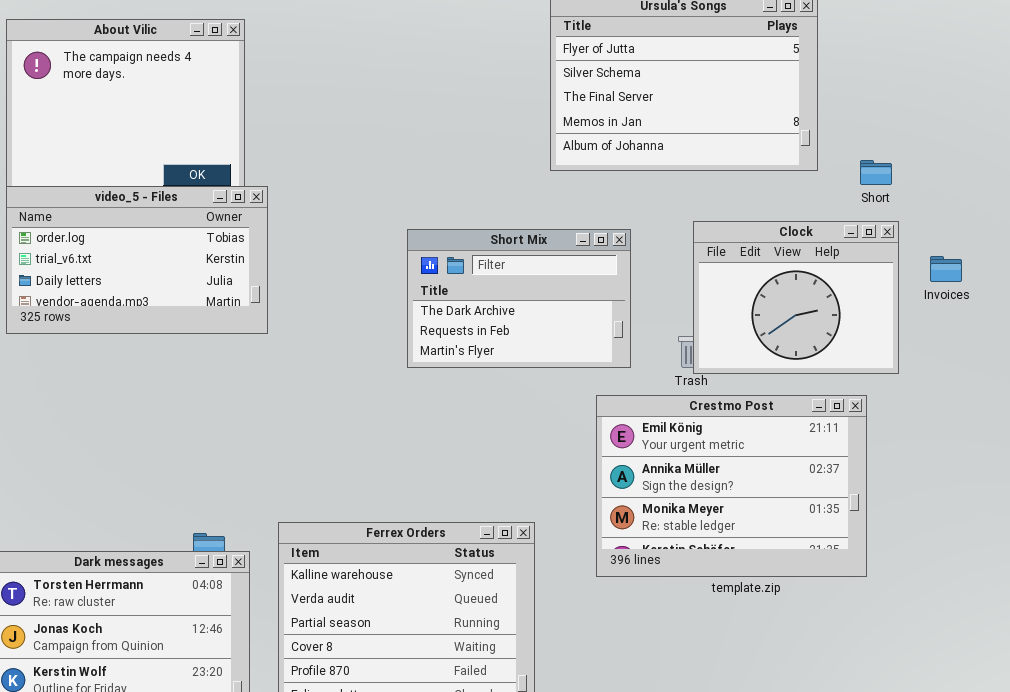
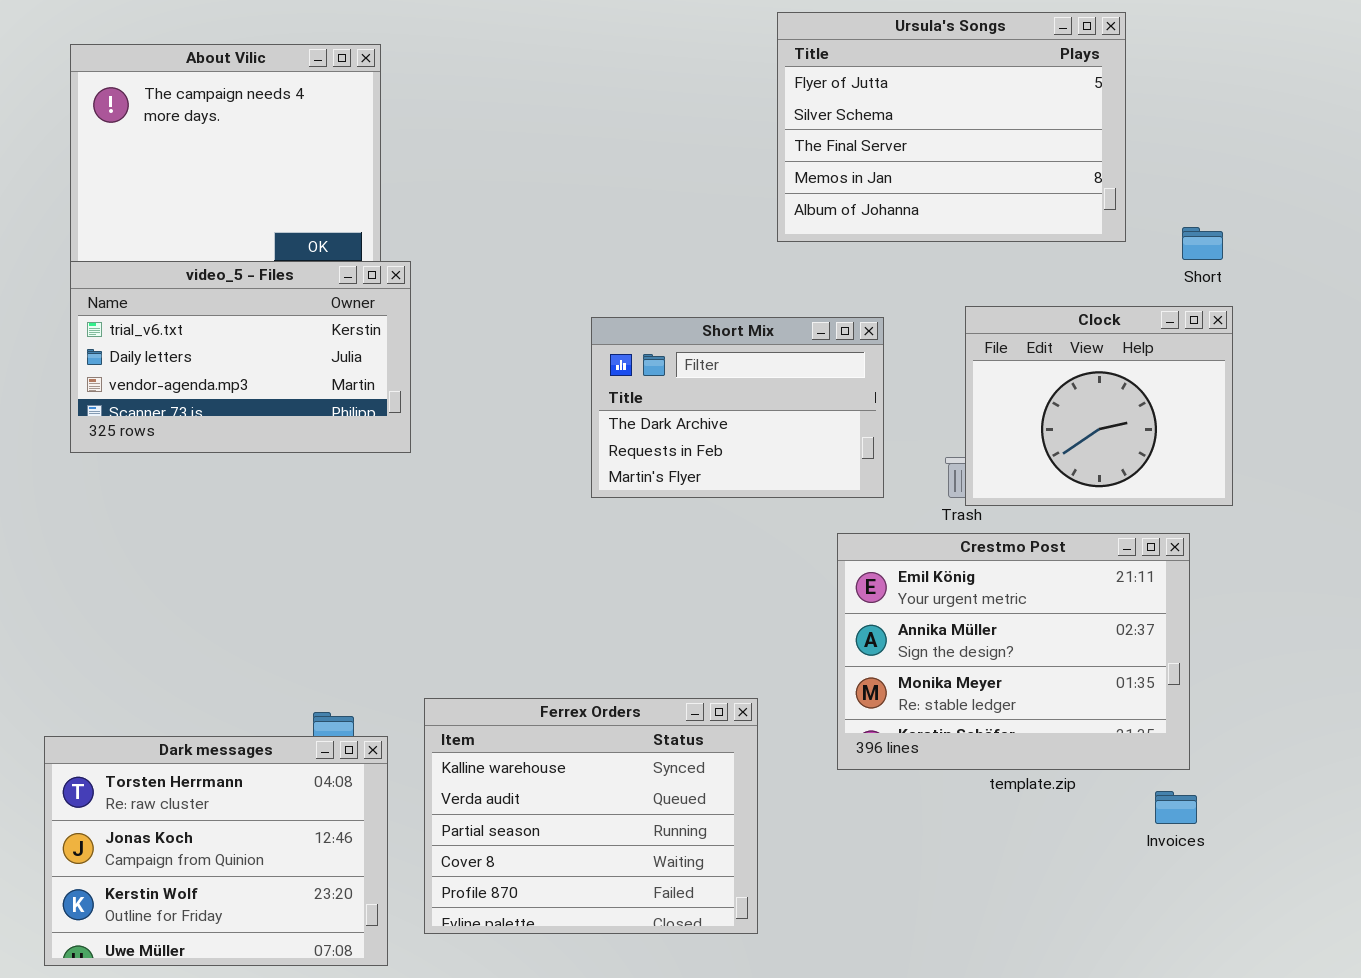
video_5 - Files: [6,186,268,334] -> [70,261,411,453], scrolled down 1 row
Invoices: [930,256,962,282] -> [1155,791,1197,824], moved

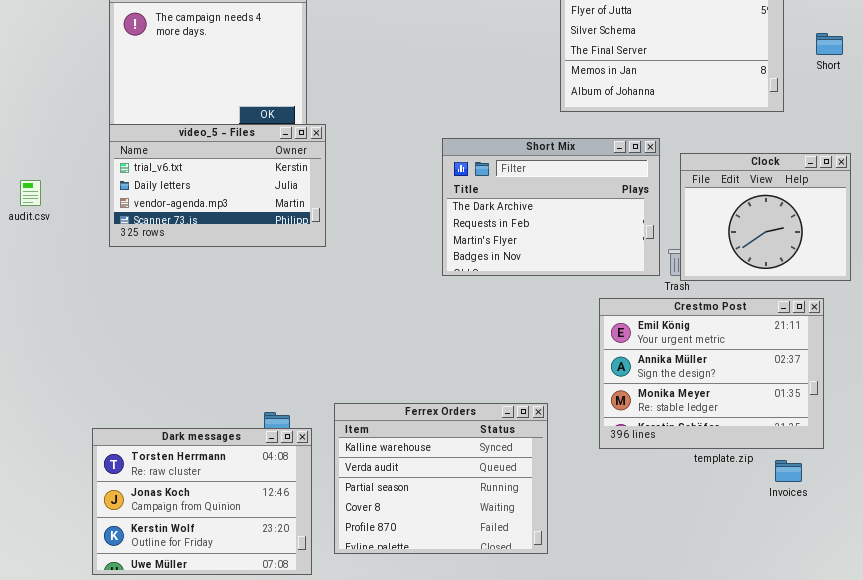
Short: [1182,227,1223,260] -> [816,33,843,55], moved
Short Mix: [591,317,884,498] -> [442,138,660,276], resized
Invoices: [1155,791,1197,824] -> [775,460,802,482], moved

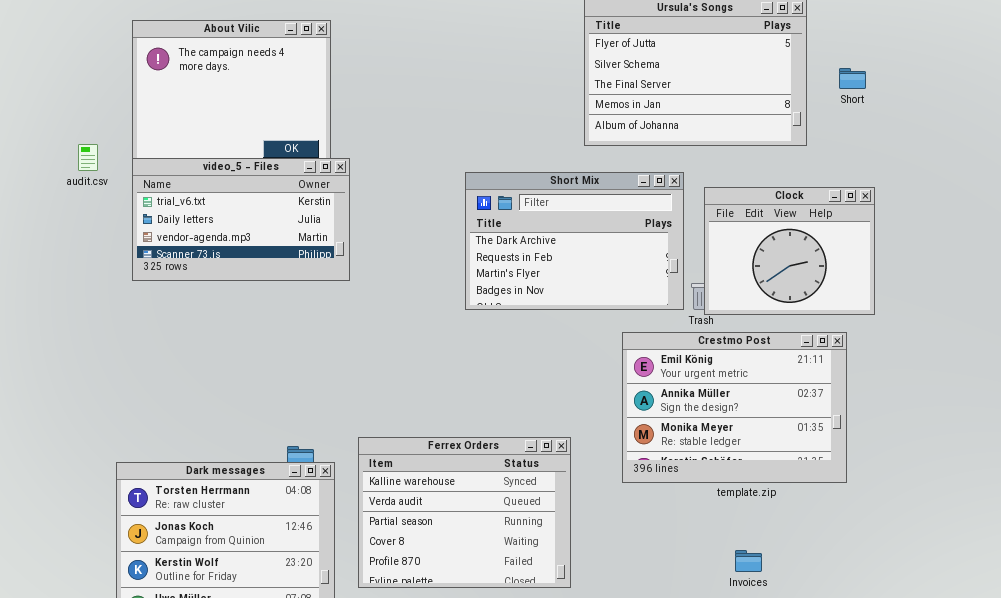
audit.csv: [20,180,41,206] -> [78,144,98,171], moved
Invoices: [775,460,802,482] -> [735,550,762,572], moved

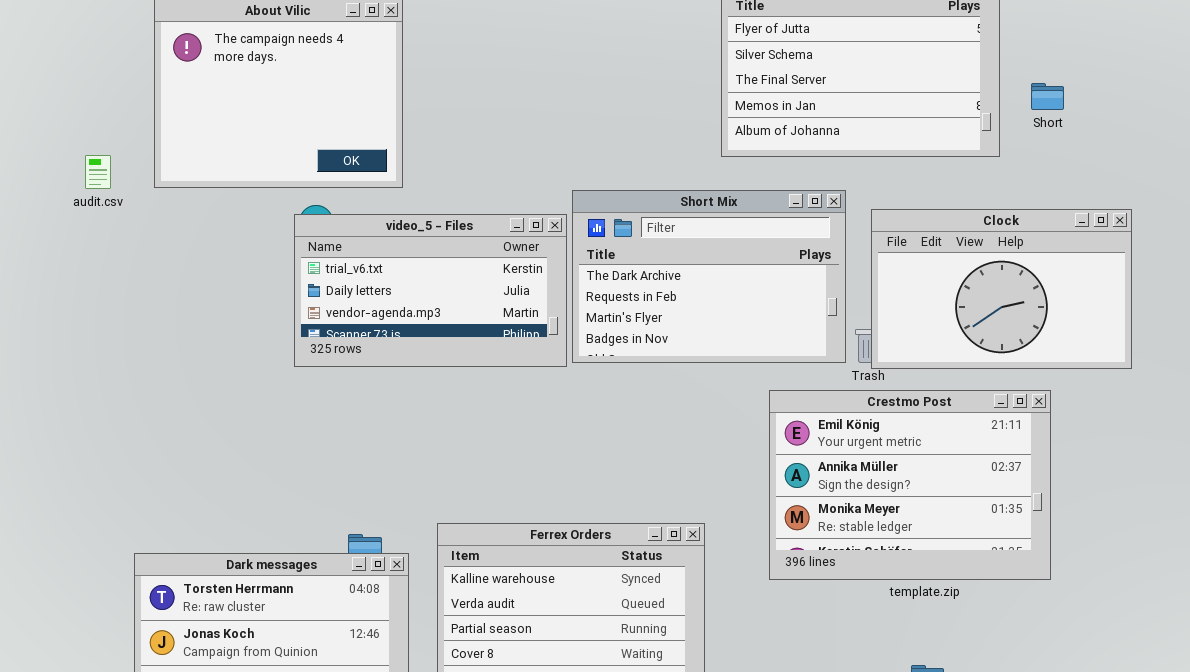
Short: [839,68,866,89] -> [1031,83,1064,110], moved
video_5 - Files: [132,158,350,281] -> [294,214,567,367], moved
Clock: [704,187,875,315] -> [871,209,1132,369], resized

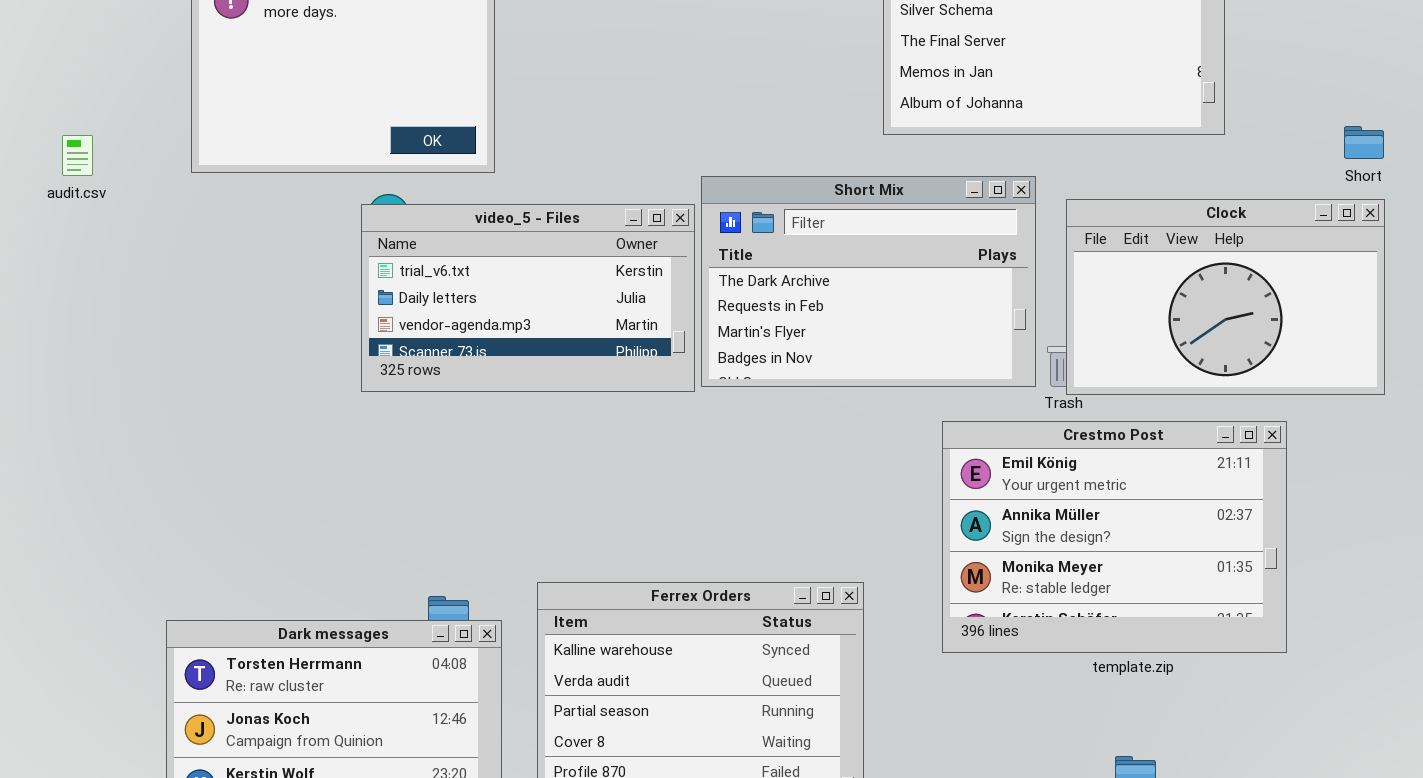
Short: [1031,83,1064,110] -> [1344,126,1384,159], moved
audit.csv: [85,155,111,189] -> [62,135,93,176], moved

